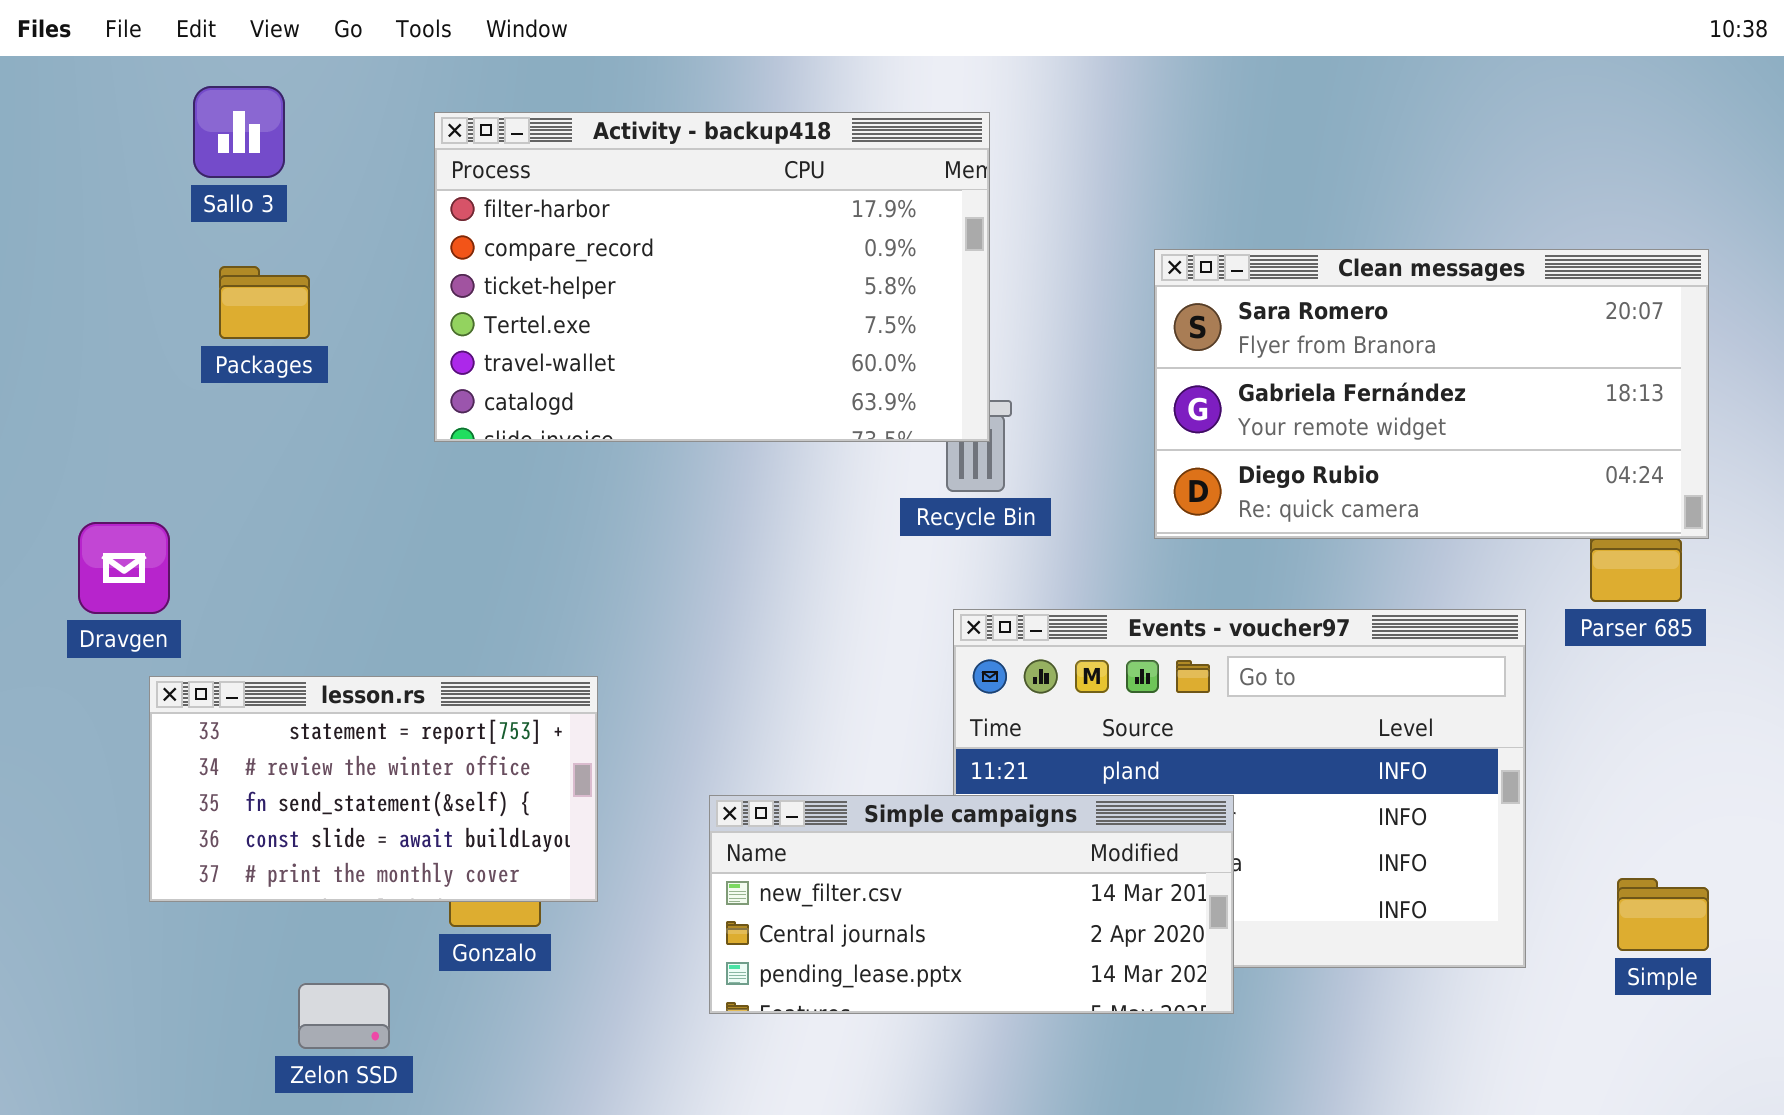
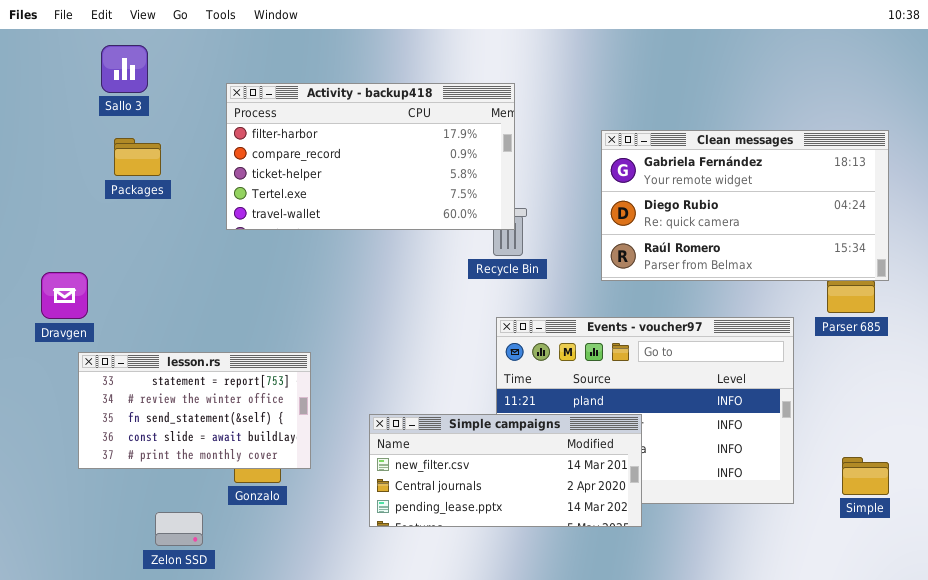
Activity - backup418: [434,112,990,442] -> [226,83,515,230], resized
Clean messages: [1154,249,1709,539] -> [601,130,889,281], scrolled down 1 row

